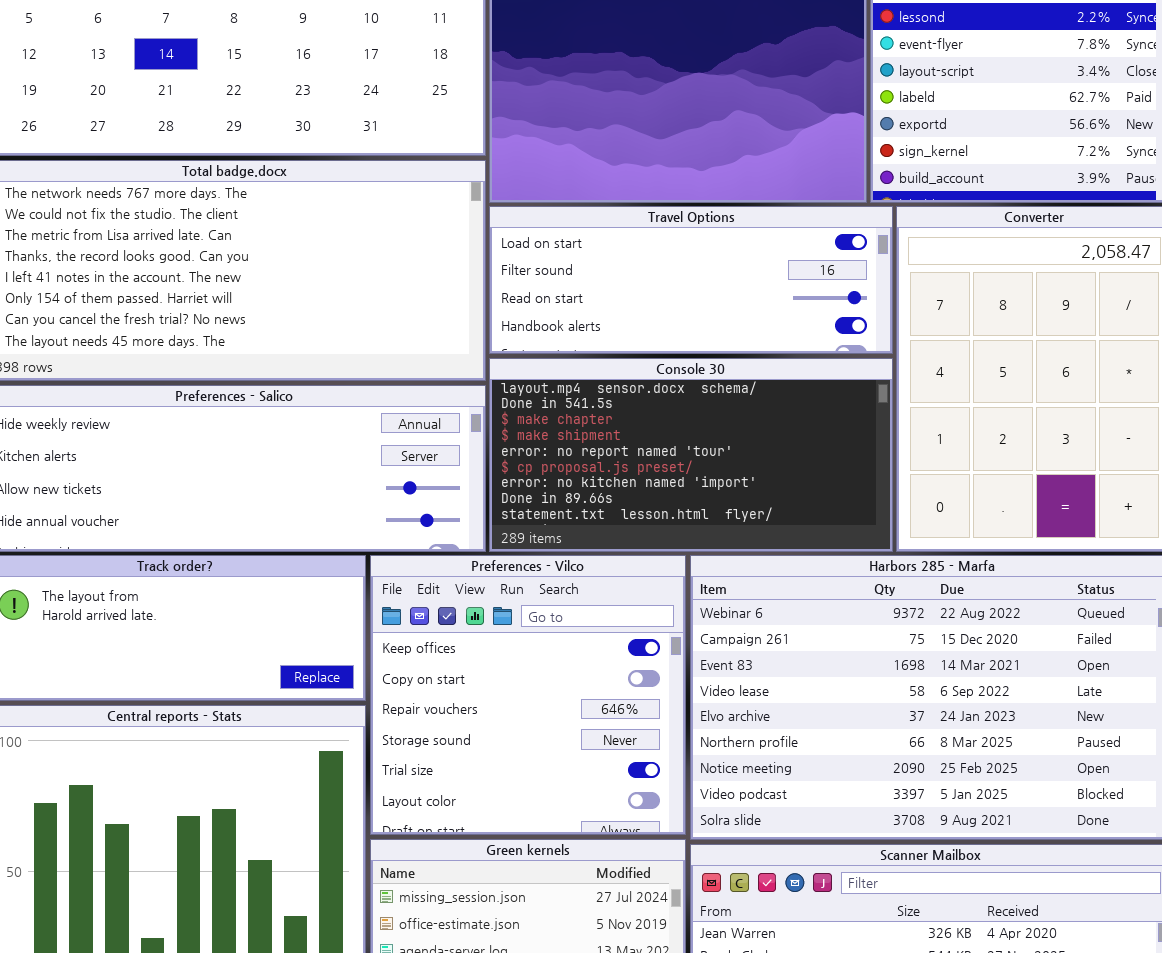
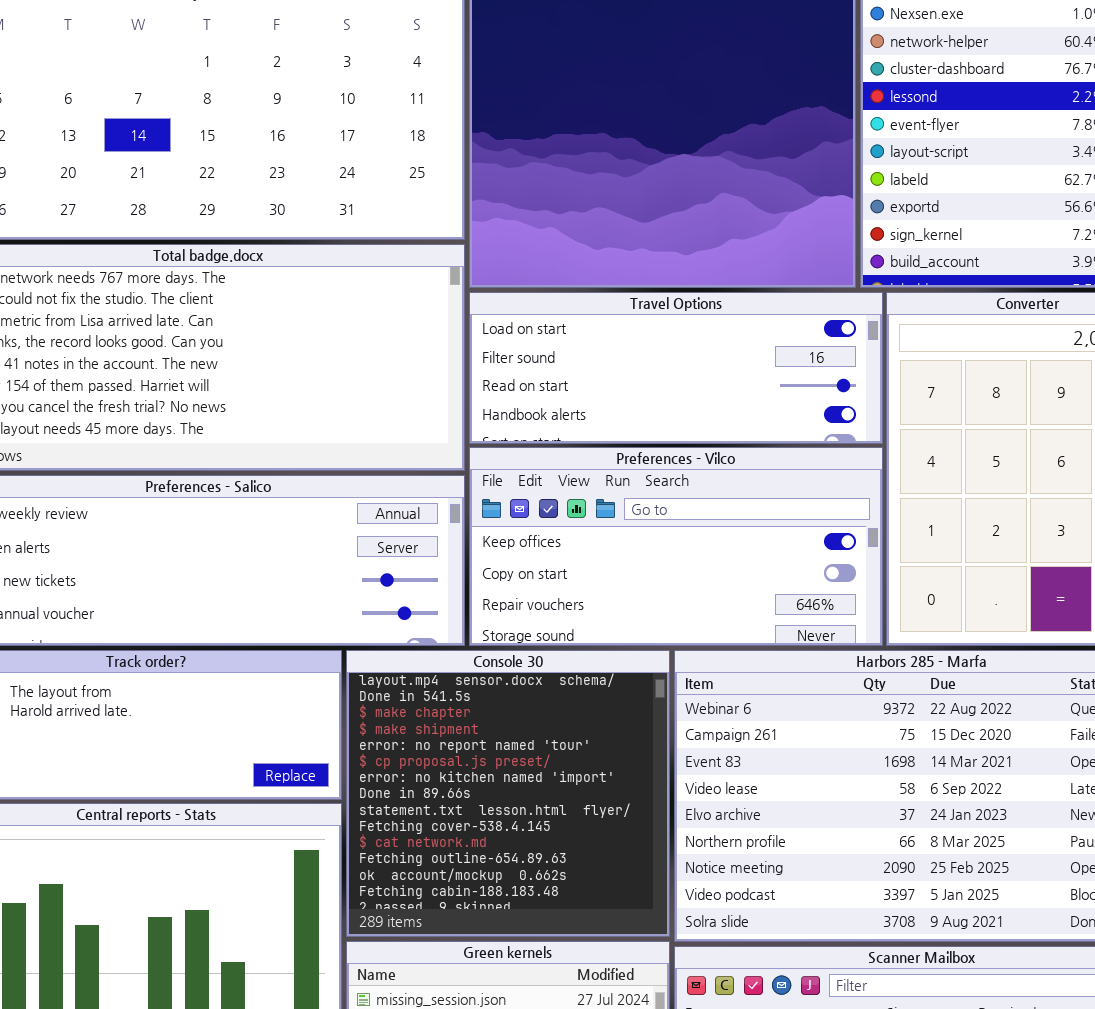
Console 30: [489,358,893,552] -> [346,650,670,937], moved, resized
Preferences - Vilco: [370,555,686,835] -> [469,447,883,646], moved, resized

